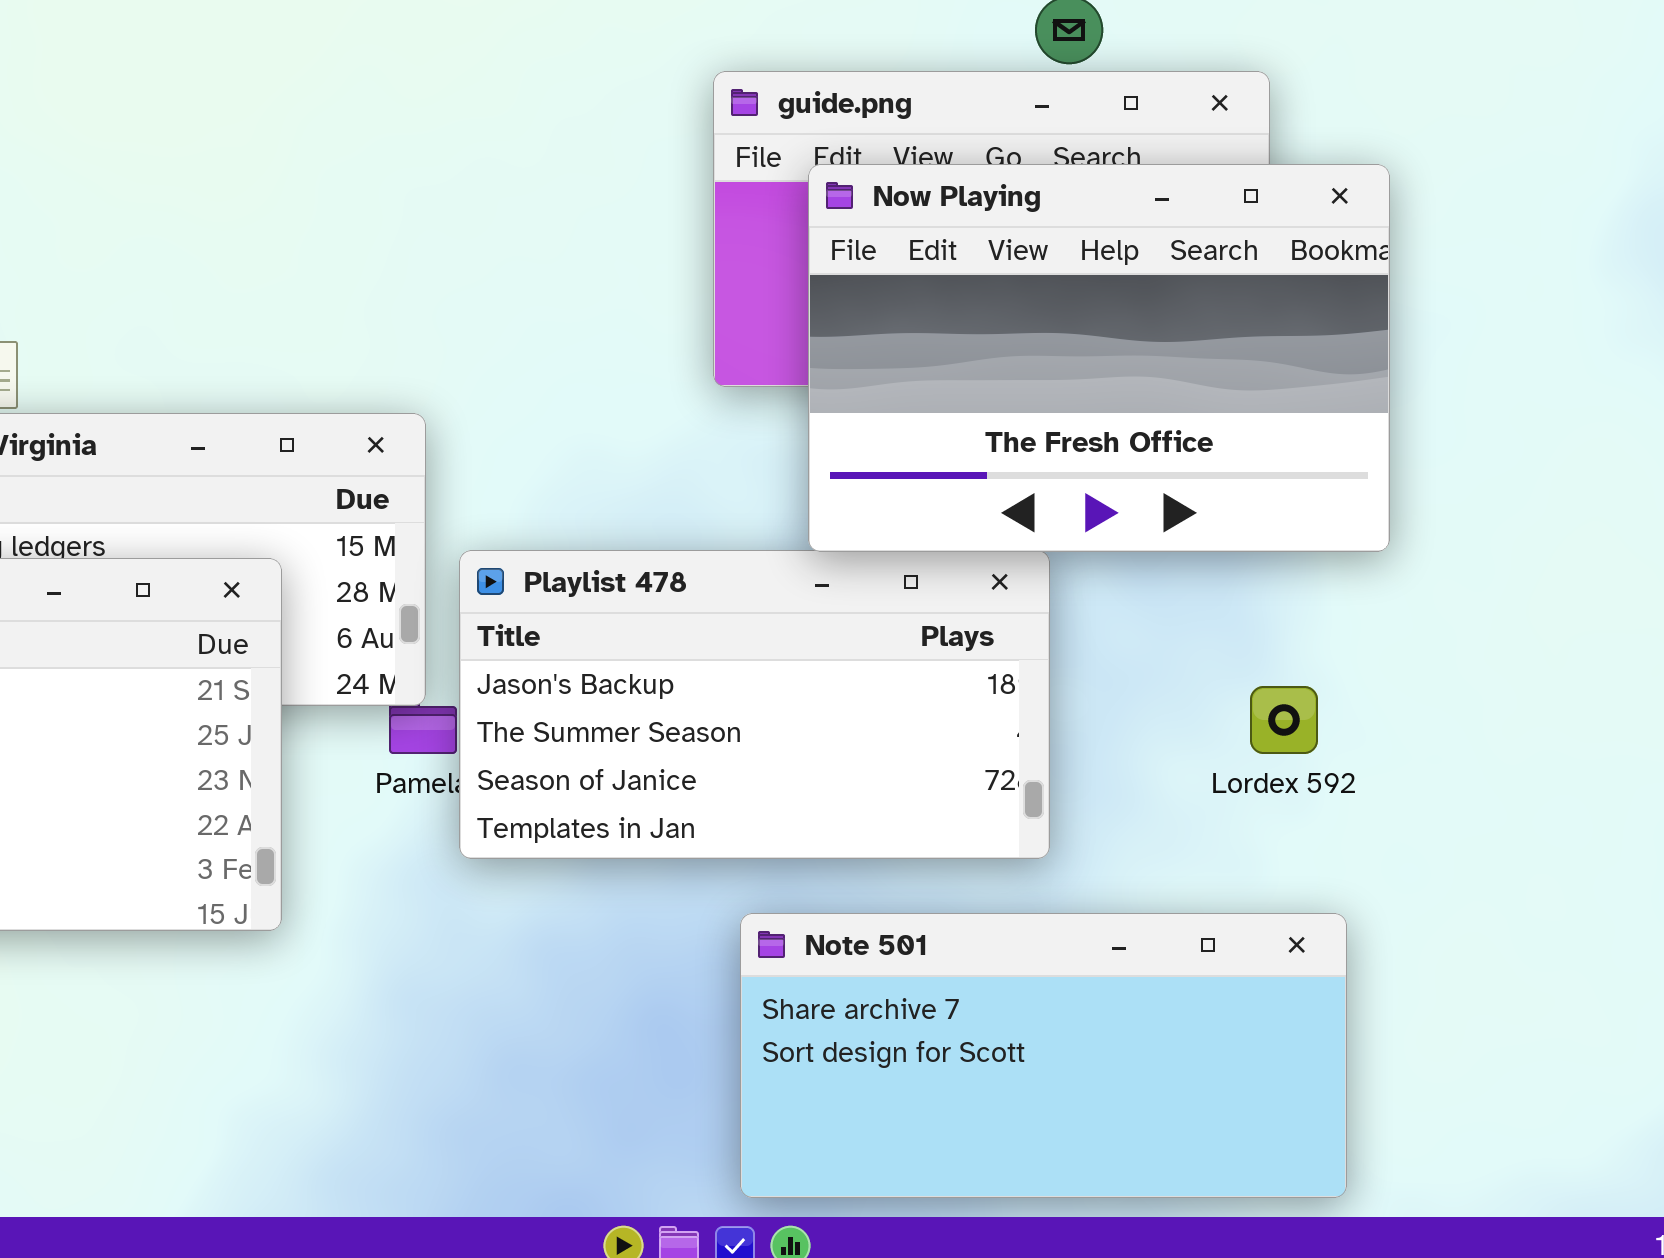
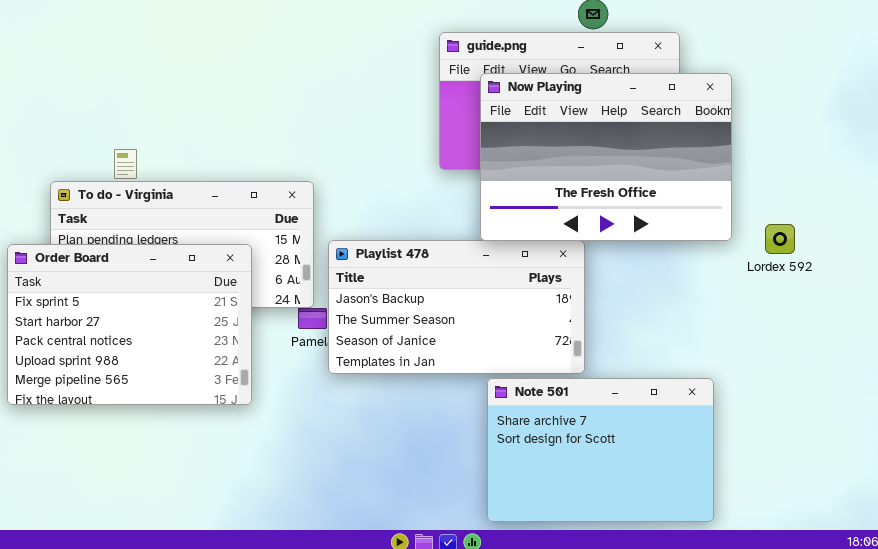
Lordex 592: [1250,686,1318,754] -> [765,224,795,254], moved
Note 501: [740,913,1347,1198] -> [487,378,714,522], resized

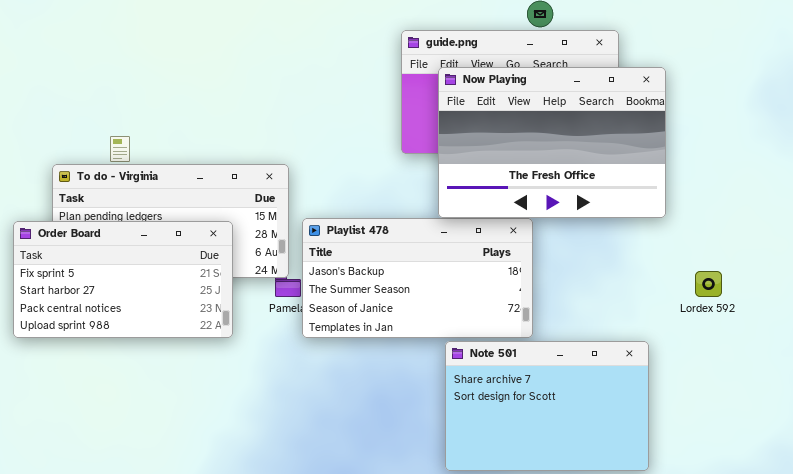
Lordex 592: [765,224,795,254] -> [695,271,722,297], moved
Order Board: [7,244,252,405] -> [13,221,233,338], resized

